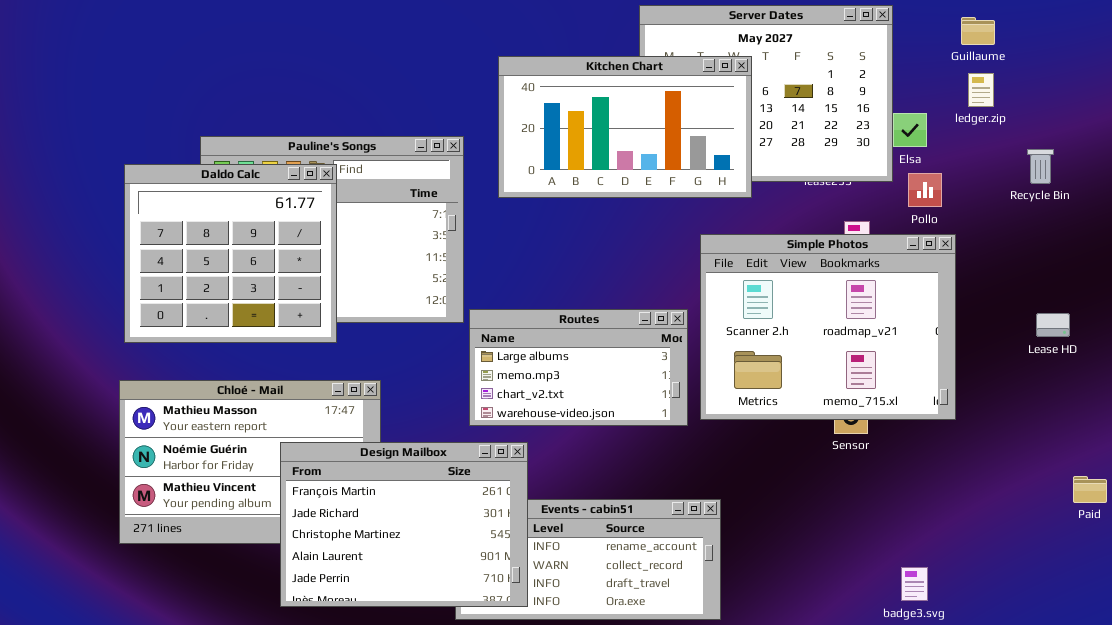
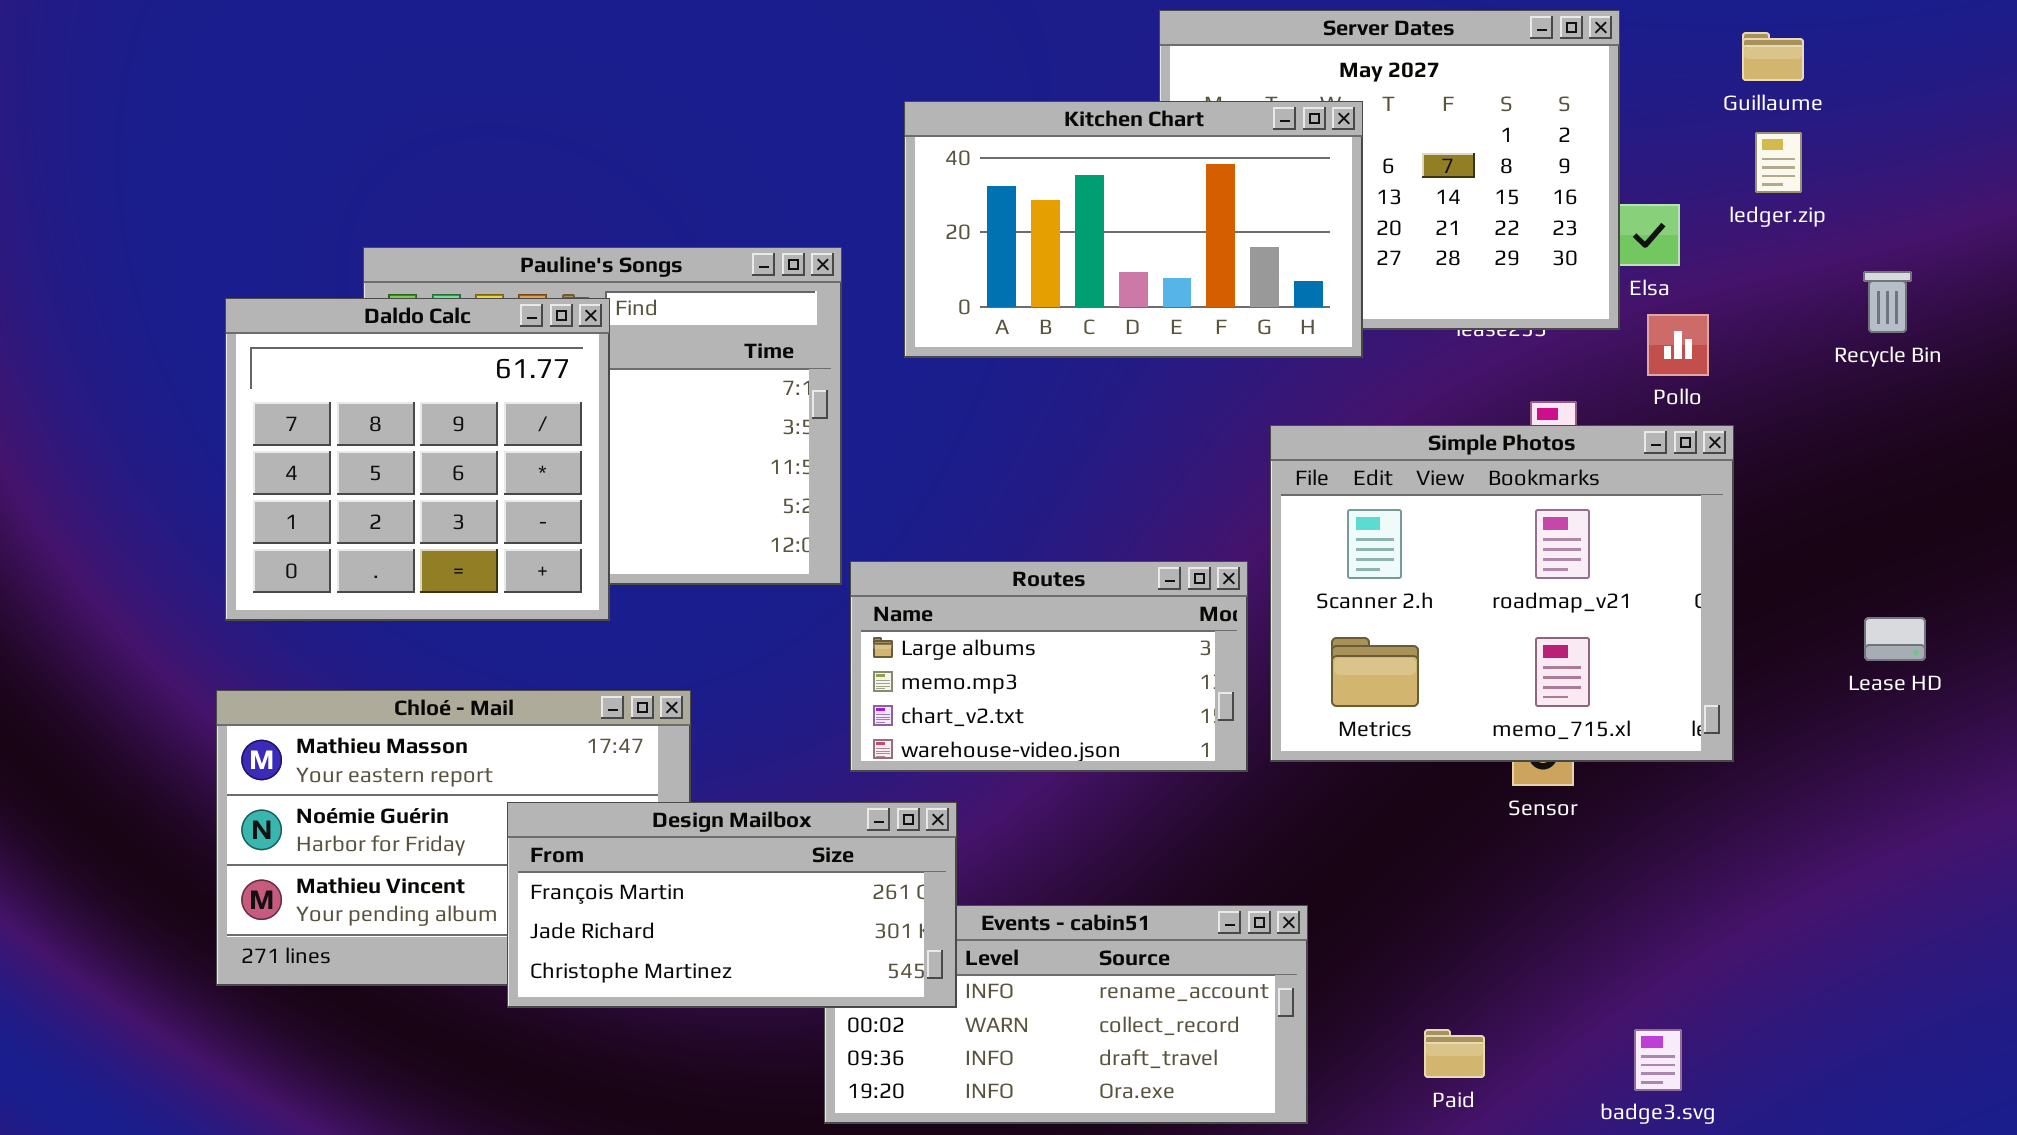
Lease HD: [1036,313,1070,337] -> [1864,617,1926,661], moved
Design Mailbox: [280,442,528,607] -> [507,802,957,1008], resized
Paid: [1073,476,1107,503] -> [1424,1029,1485,1078], moved

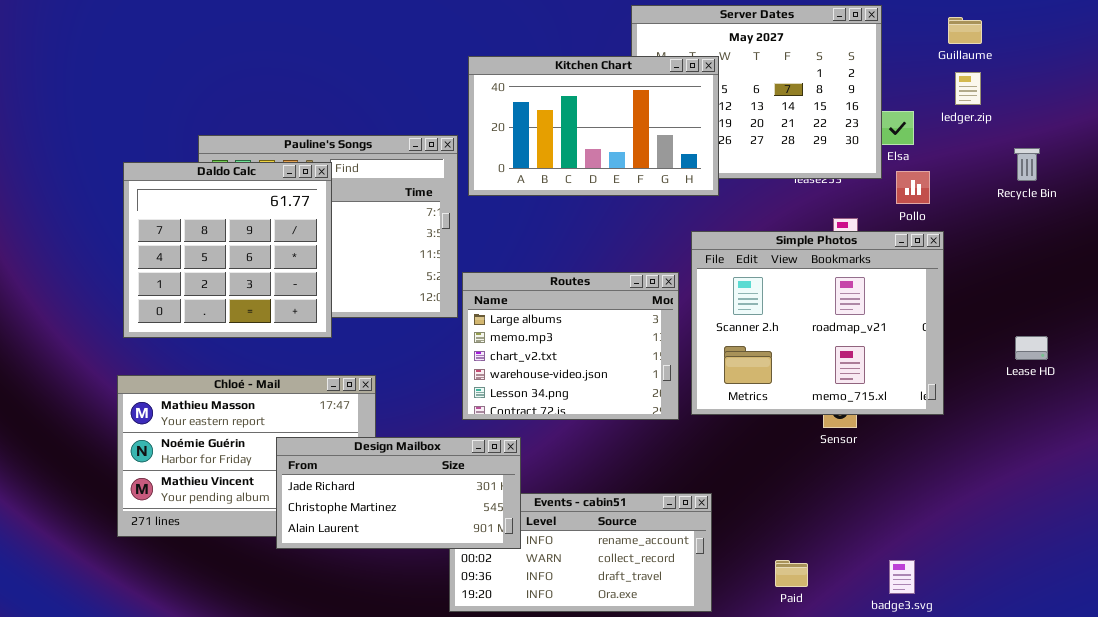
Kitchen Chart: [904,101,1363,358] -> [468,56,719,196], moved
Routes: [850,561,1248,772] -> [462,272,679,420], resized
Design Mailbox: [507,802,957,1008] -> [276,437,521,549], scrolled down 1 row

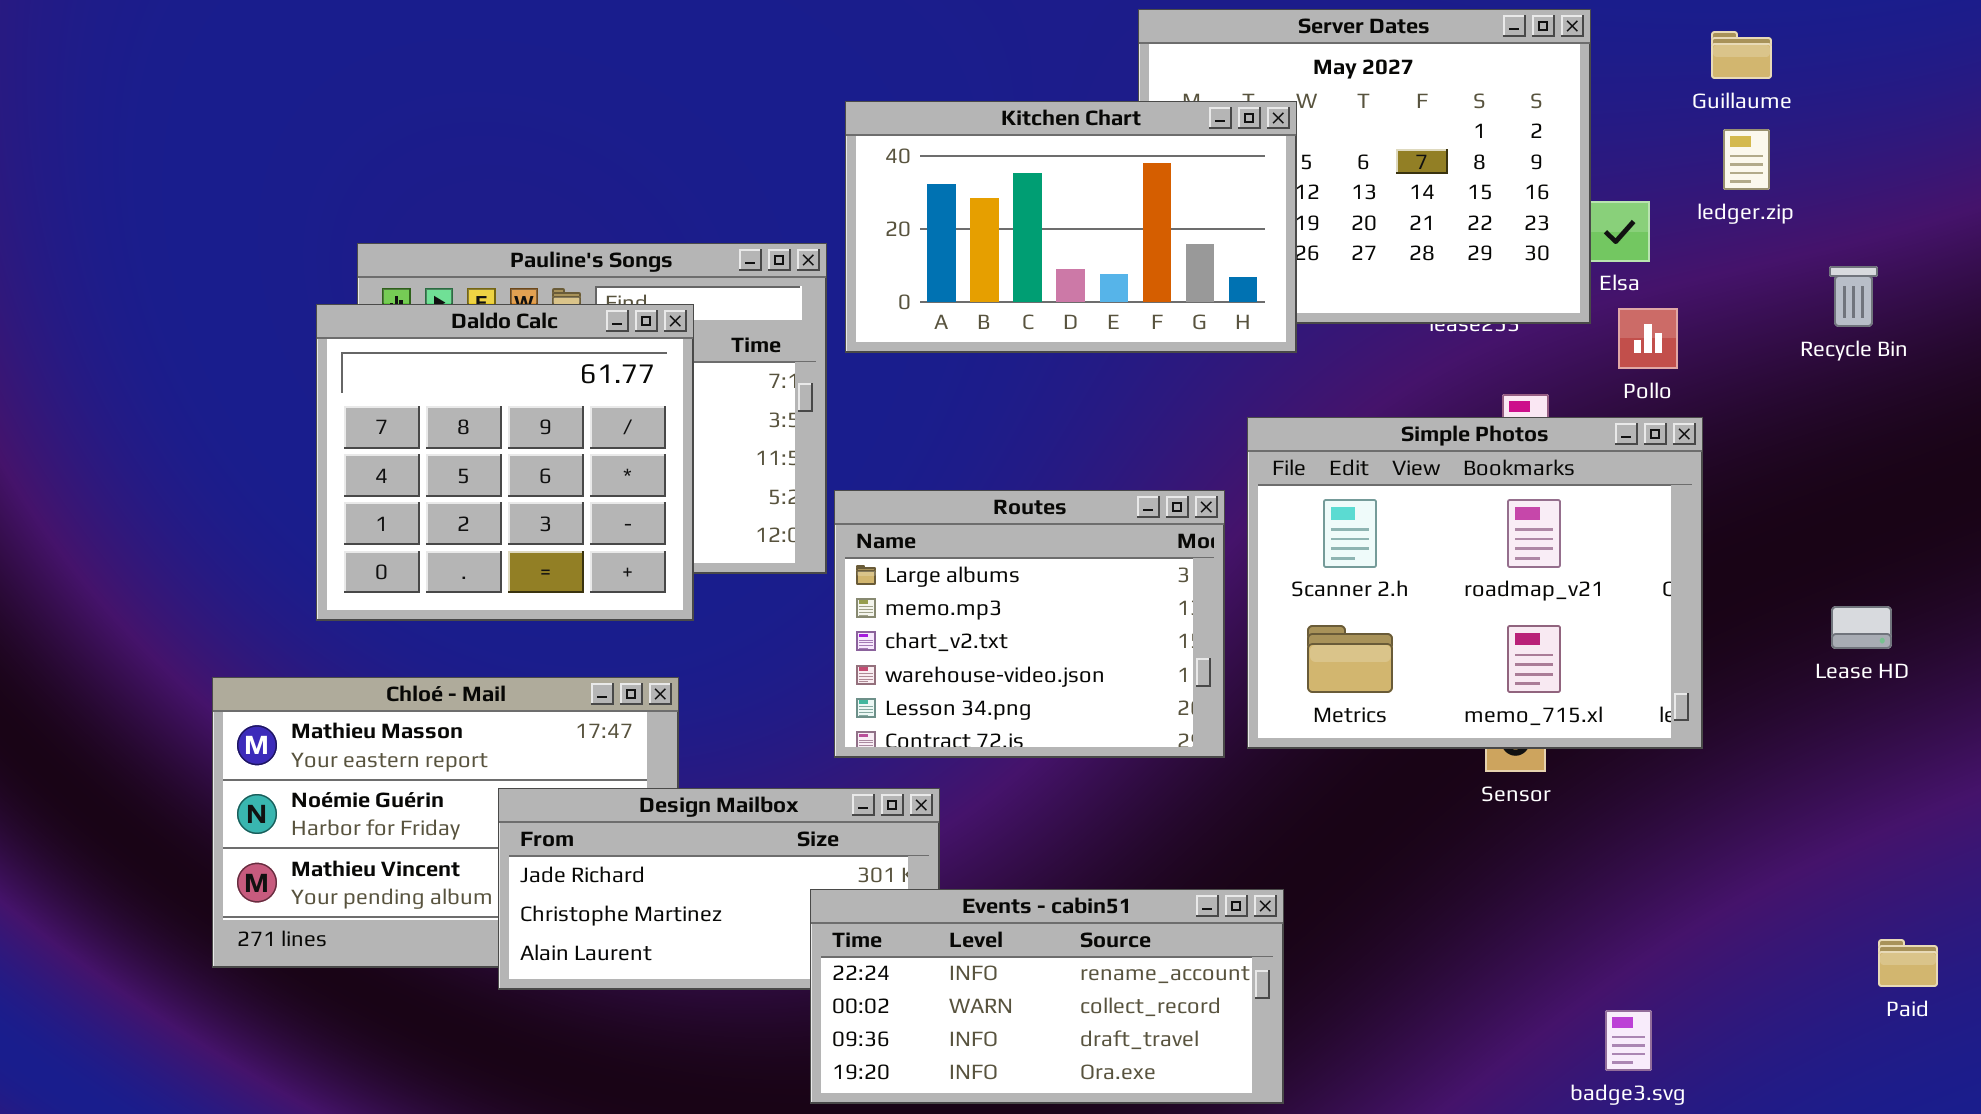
Daldo Calc: [123,162,332,338] -> [316,304,694,621], moved
Events - cabin51: [449,493,712,612] -> [810,889,1284,1104], raised
Paid: [775,560,808,587] -> [1878,939,1938,987], moved

